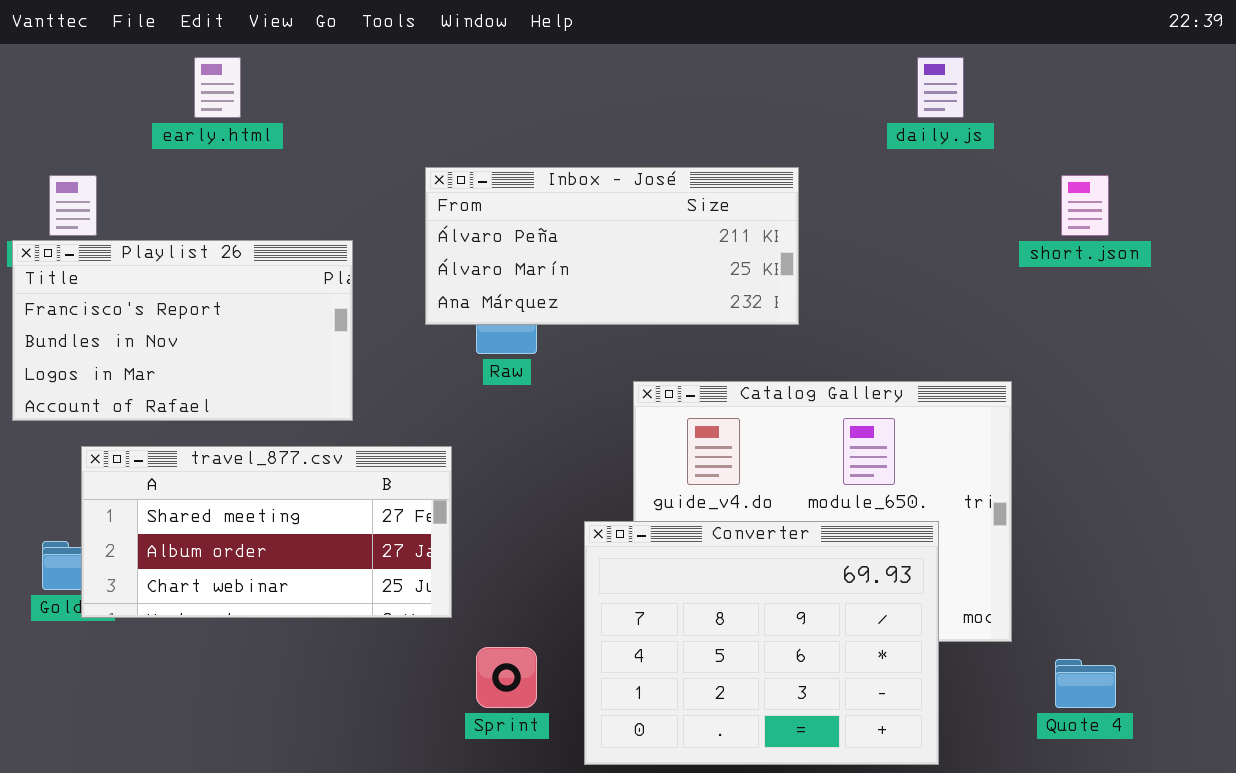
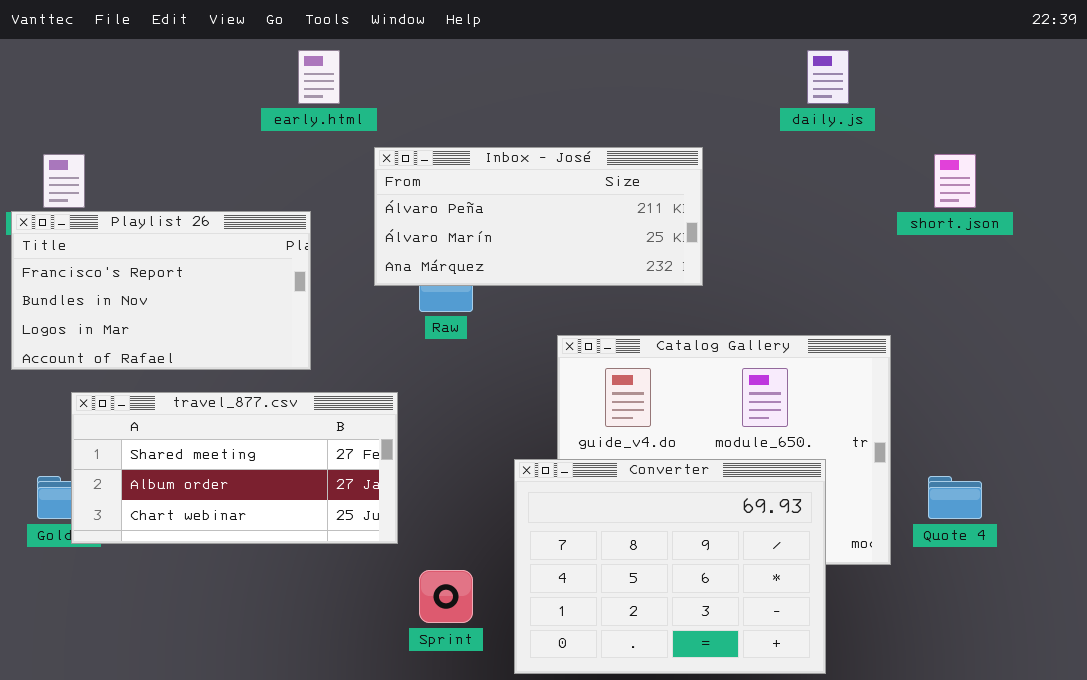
early.html: [194,57,241,118] -> [298,50,340,104], moved
Quote 4: [1055,659,1116,708] -> [928,476,982,519], moved

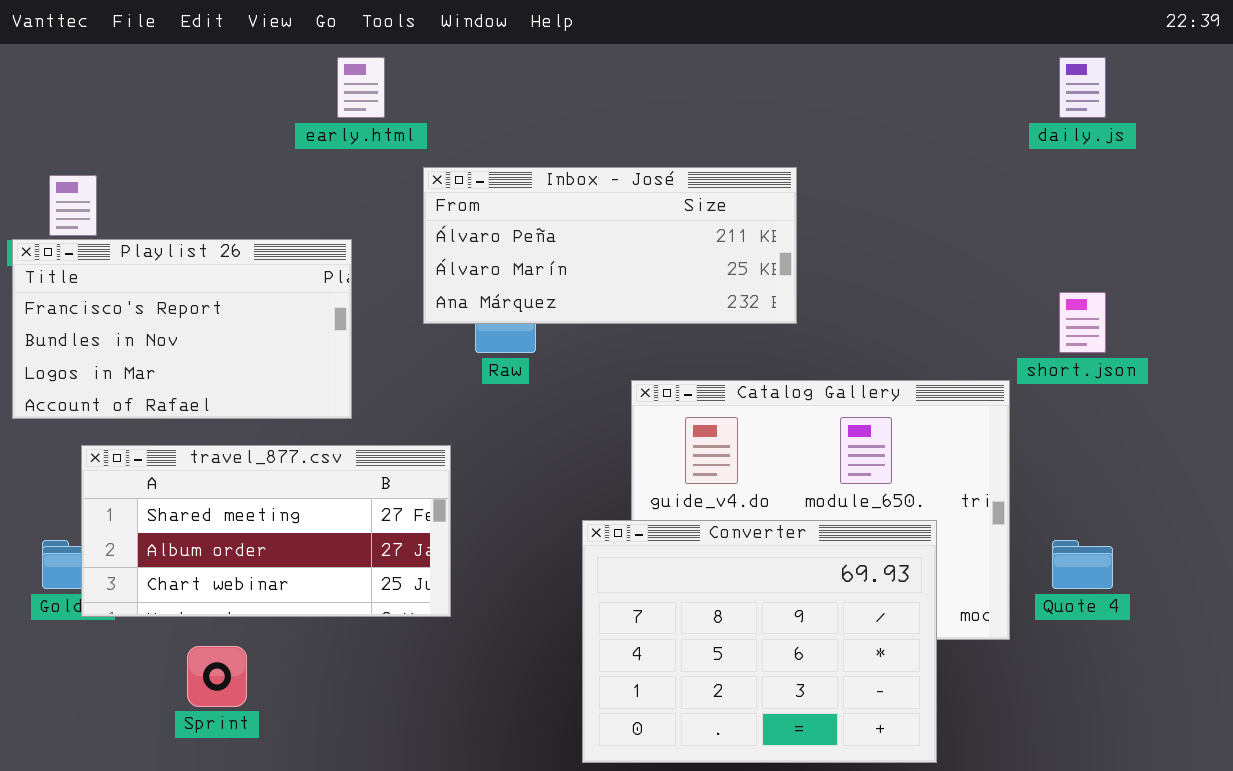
daily.js: [807,50,849,104] -> [1059,57,1106,118], moved
short.json: [934,154,976,208] -> [1059,292,1106,353], moved
Sprint: [419,570,473,623] -> [187,646,247,707], moved

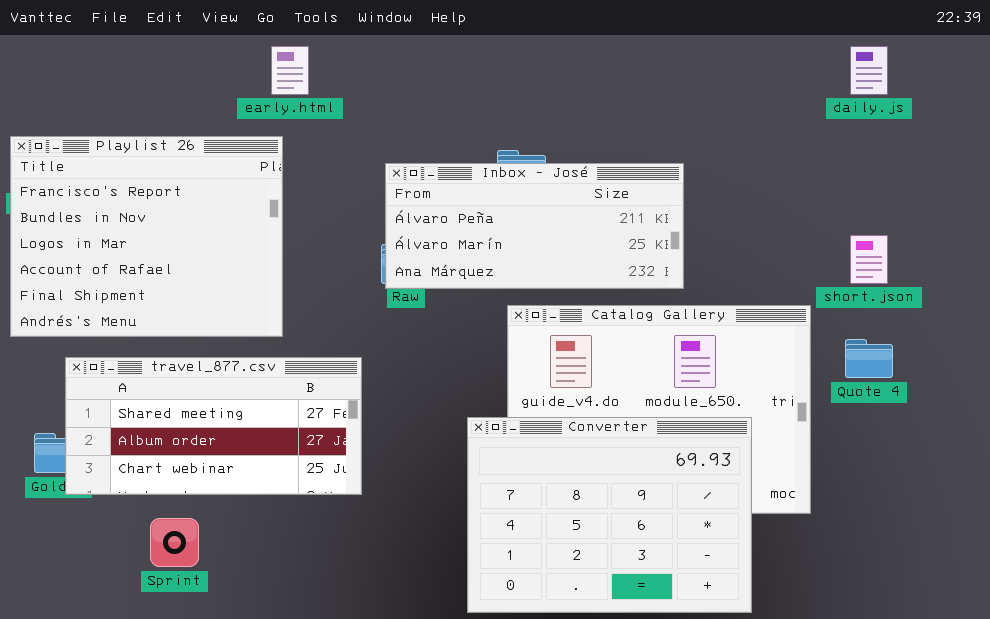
Inbox - José: [423,167,797,324] -> [385,163,684,289], moved
Playlist 26: [12,239,352,419] -> [10,136,283,337], resized
Quote 4: [1052,540,1113,589] -> [845,339,893,378], moved

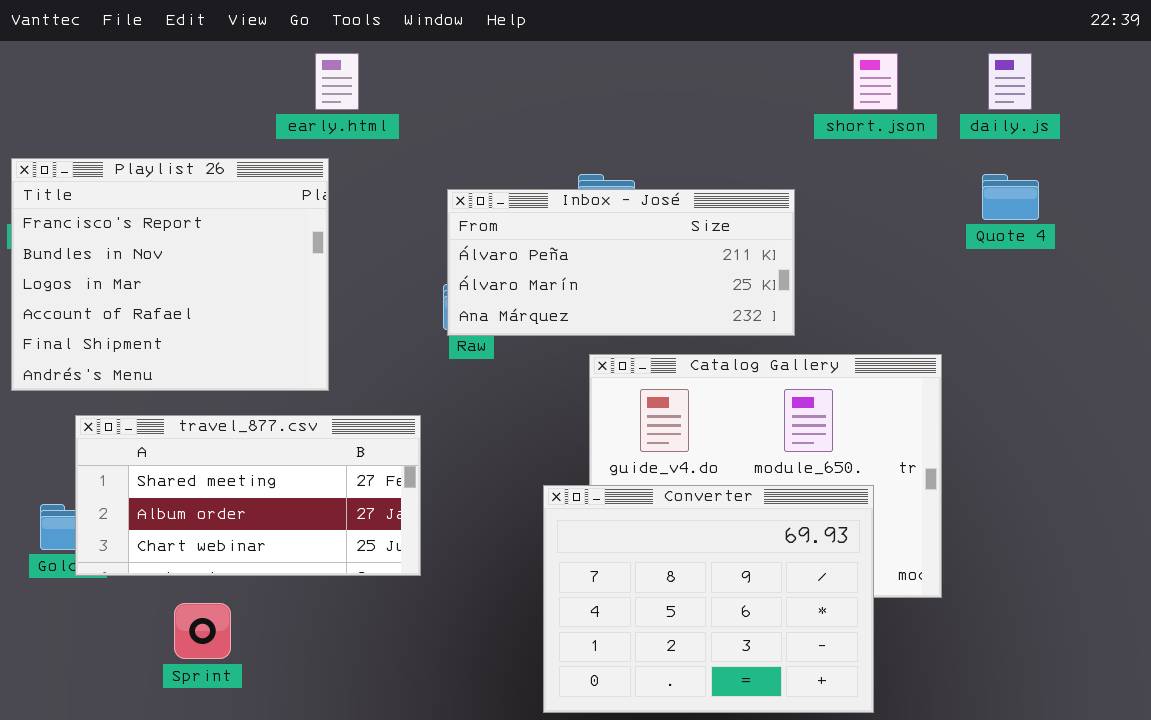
short.json: [850,235,888,284] -> [853,53,898,110], moved
Quote 4: [845,339,893,378] -> [982,174,1039,220], moved

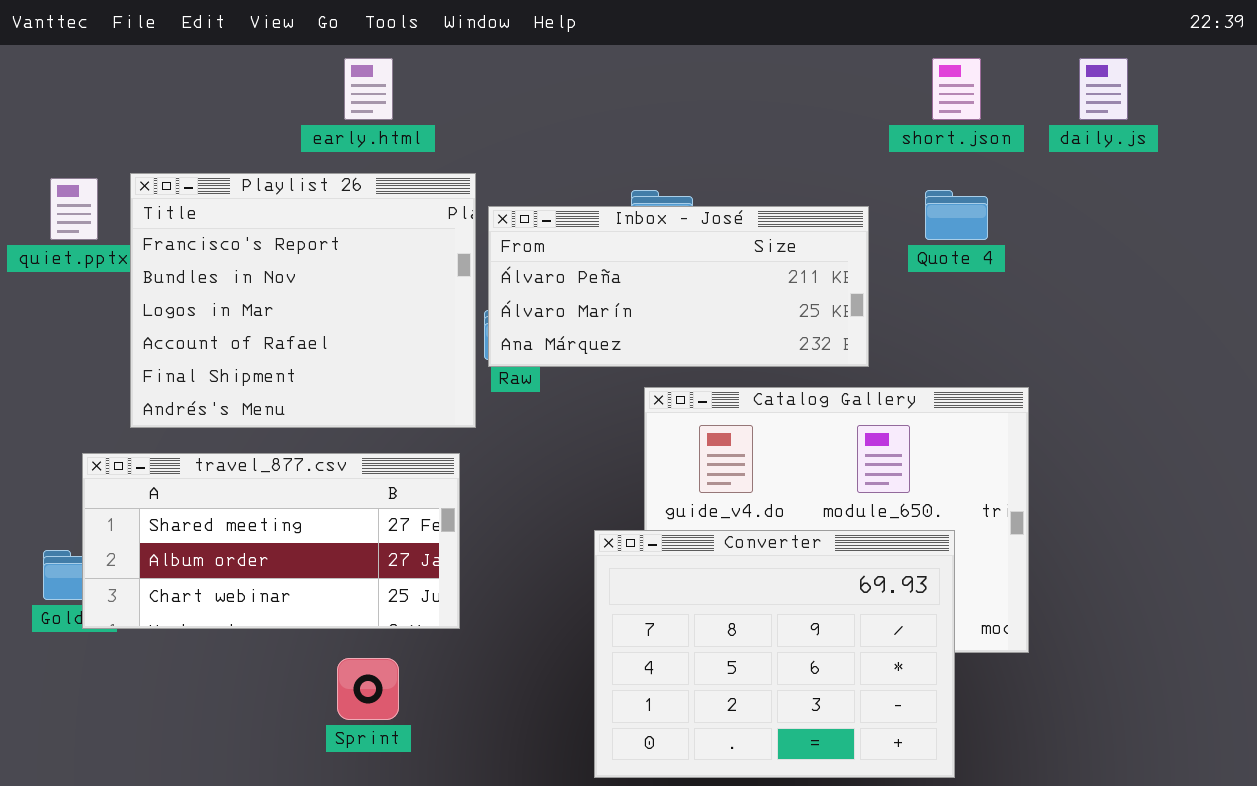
Playlist 26: [11,158,329,391] -> [130,173,476,428], moved
Quote 4: [982,174,1039,220] -> [925,190,988,240], moved
Sprint: [174,603,231,659] -> [337,658,399,720], moved

